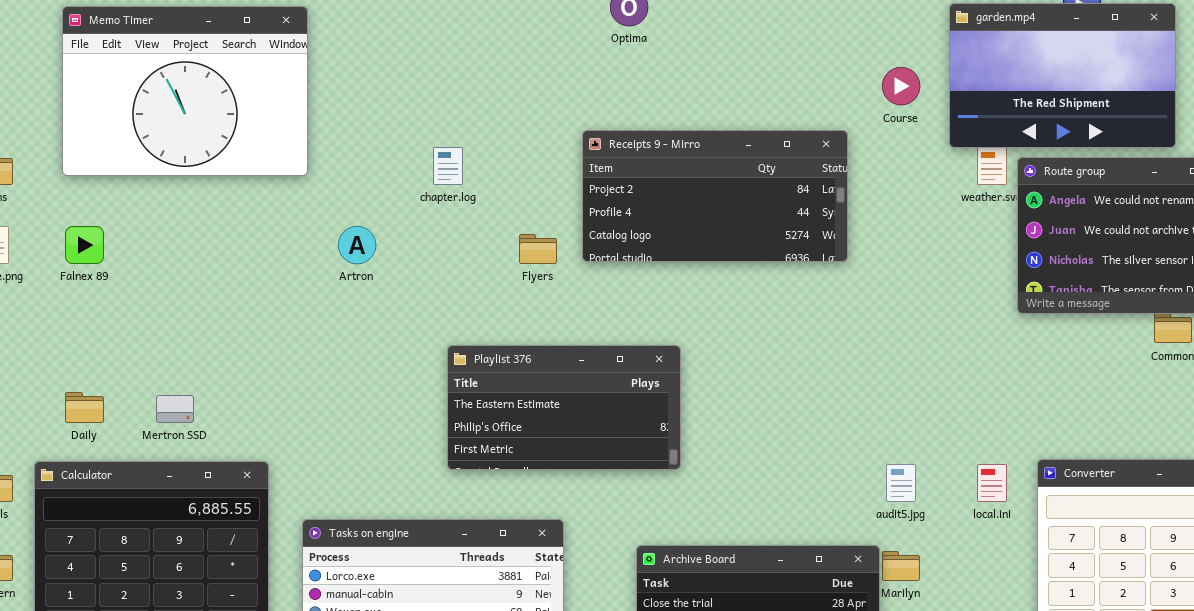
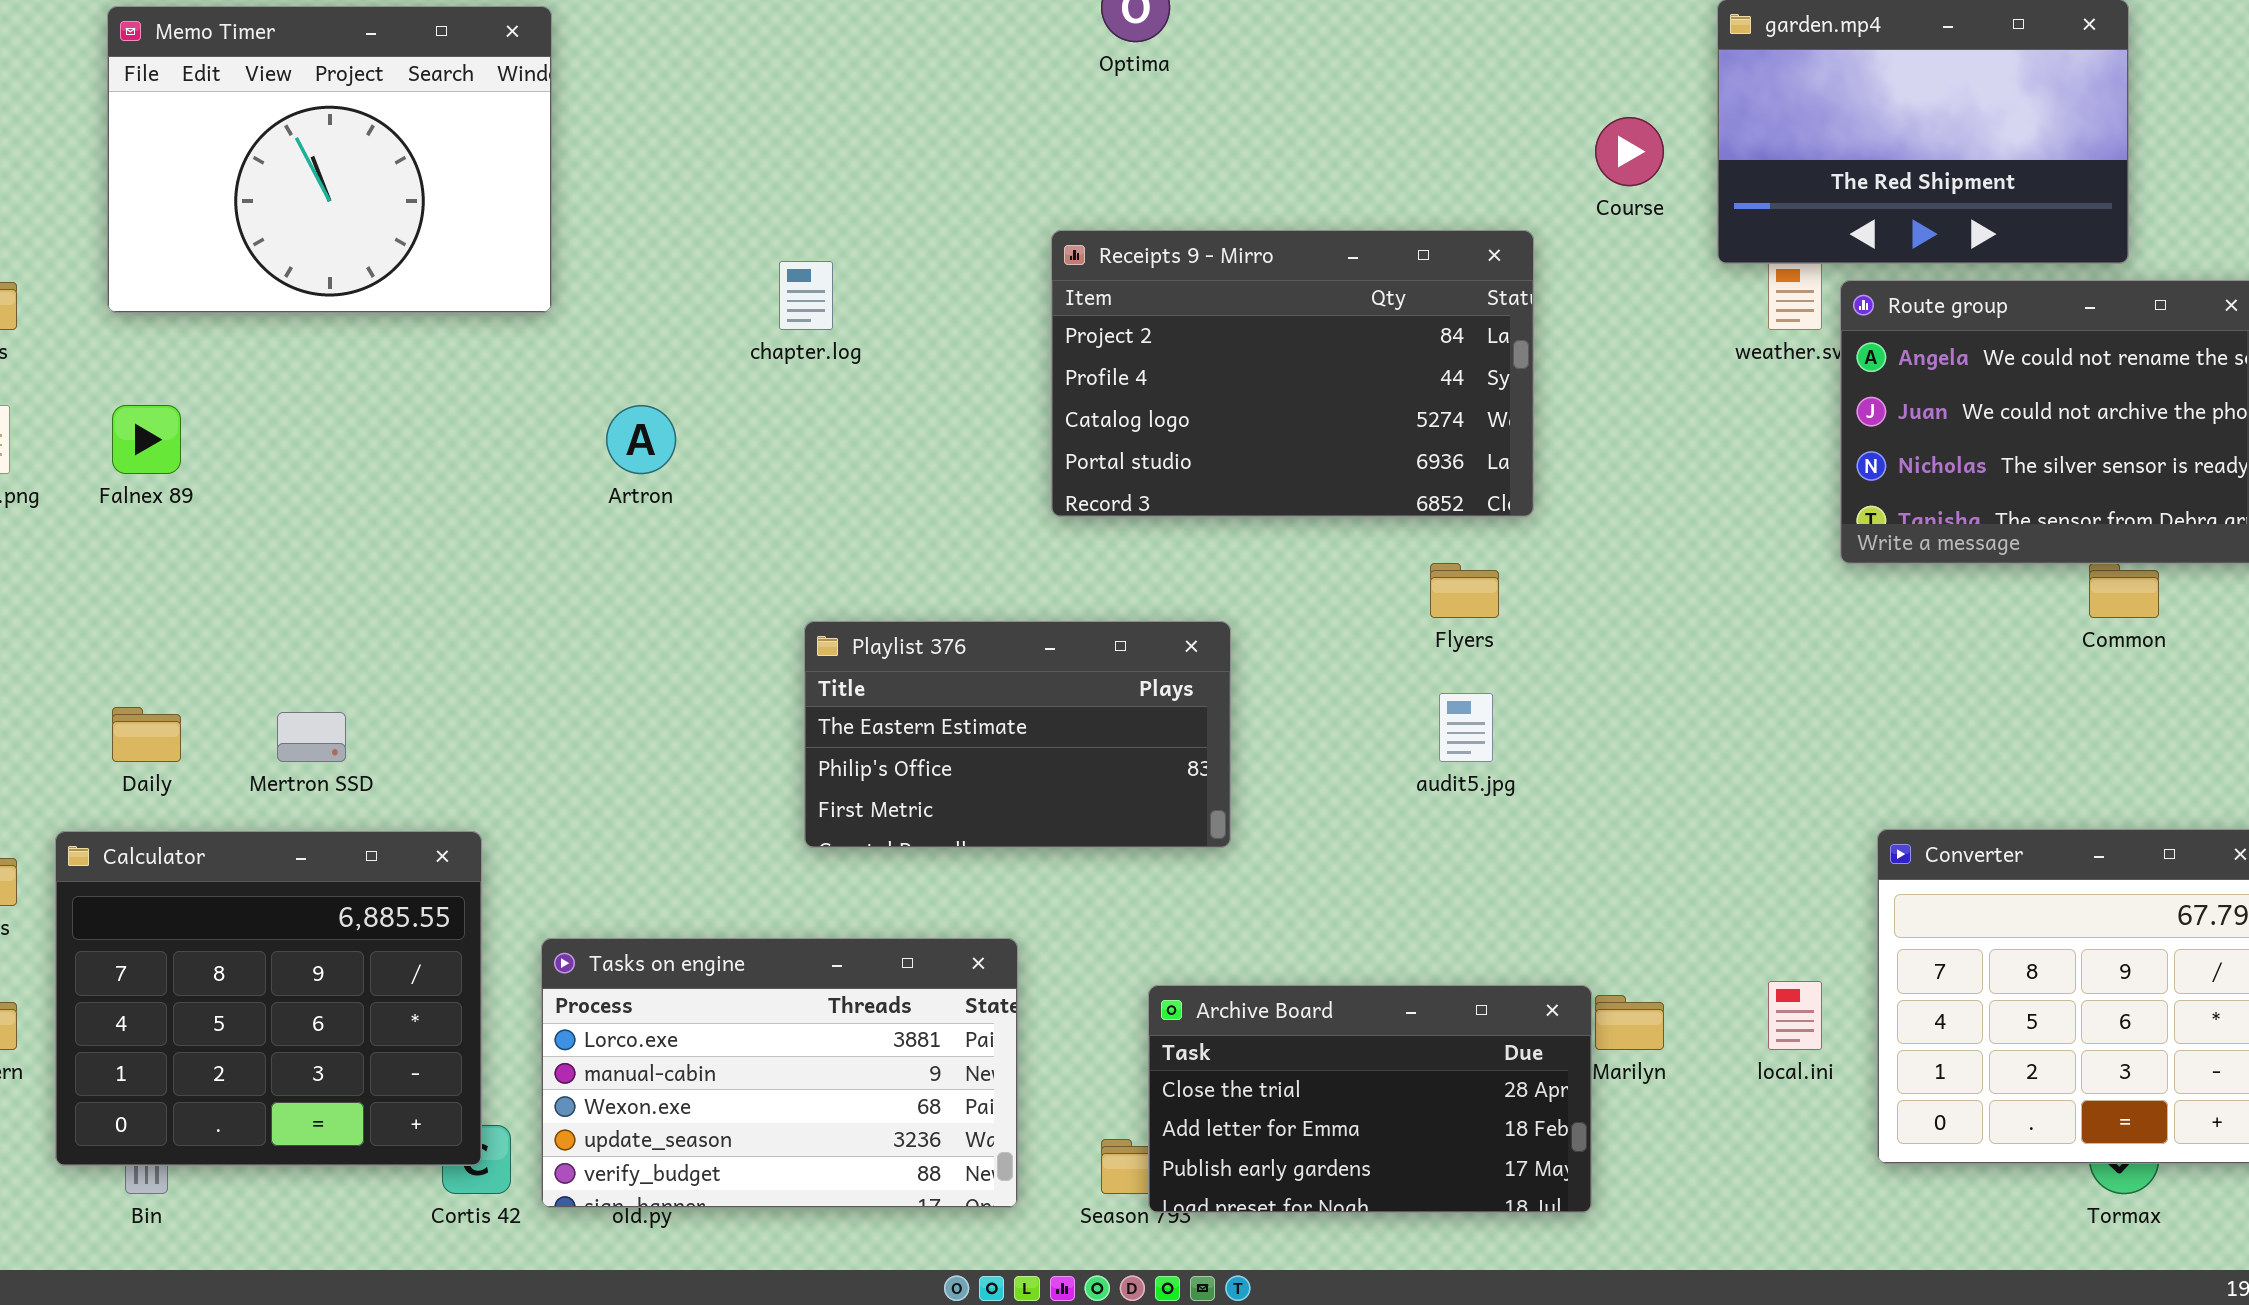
Receipts 9 - Mirro: [582,130,848,262] -> [1051,230,1534,517], resized
Flyers: [519,234,557,264] -> [1430,563,1499,618], moved
audit5.jpg: [886,464,916,502] -> [1439,693,1493,762], moved
local.ini: [977,464,1007,502] -> [1768,981,1822,1050], moved

